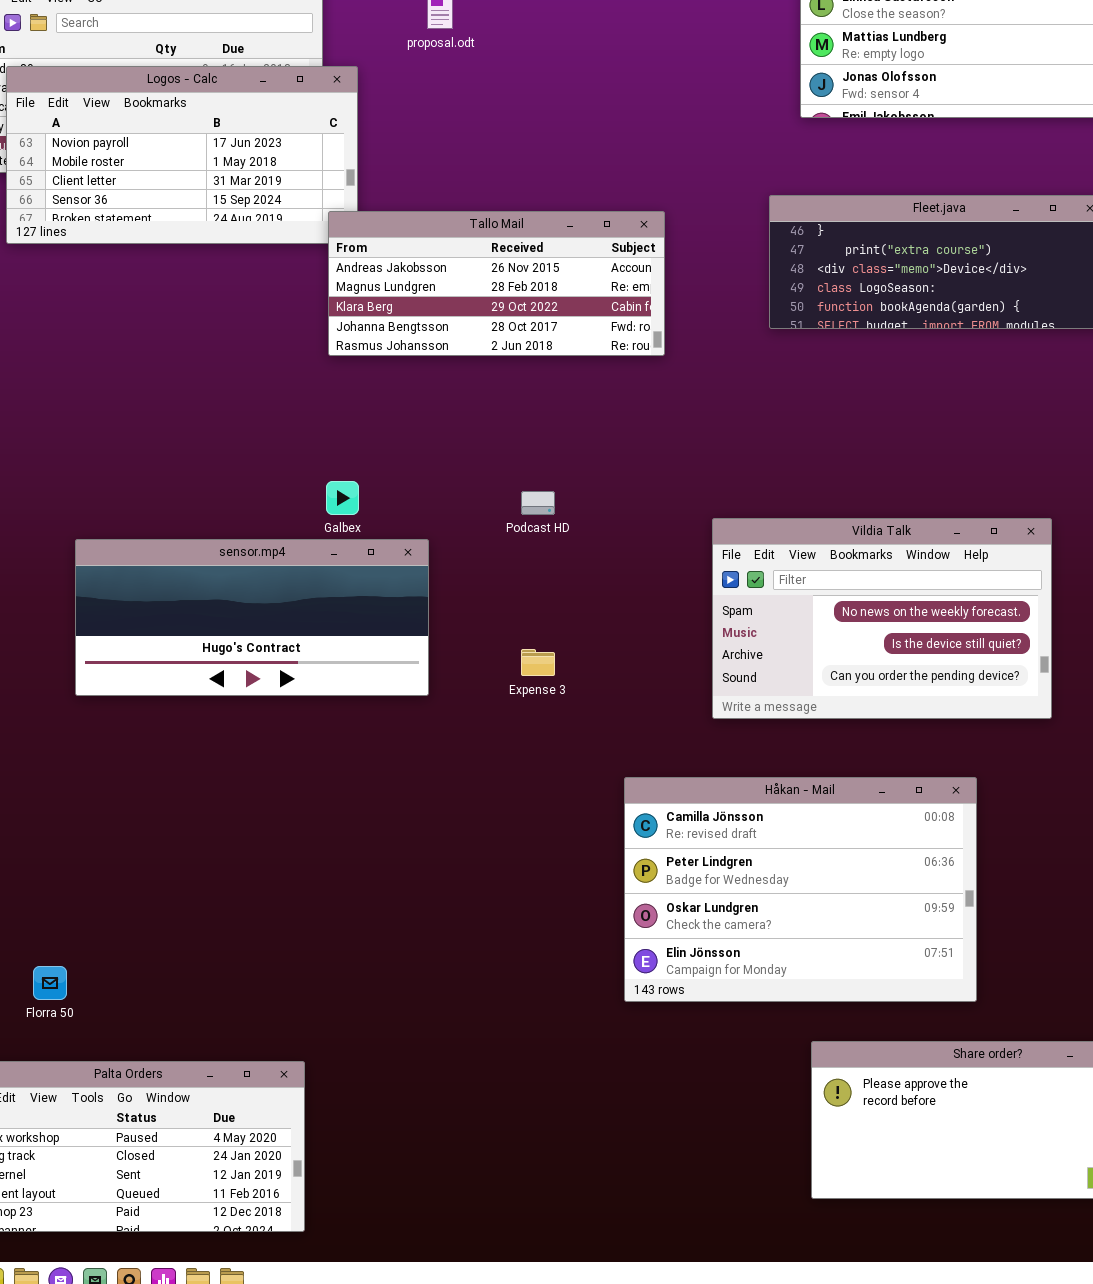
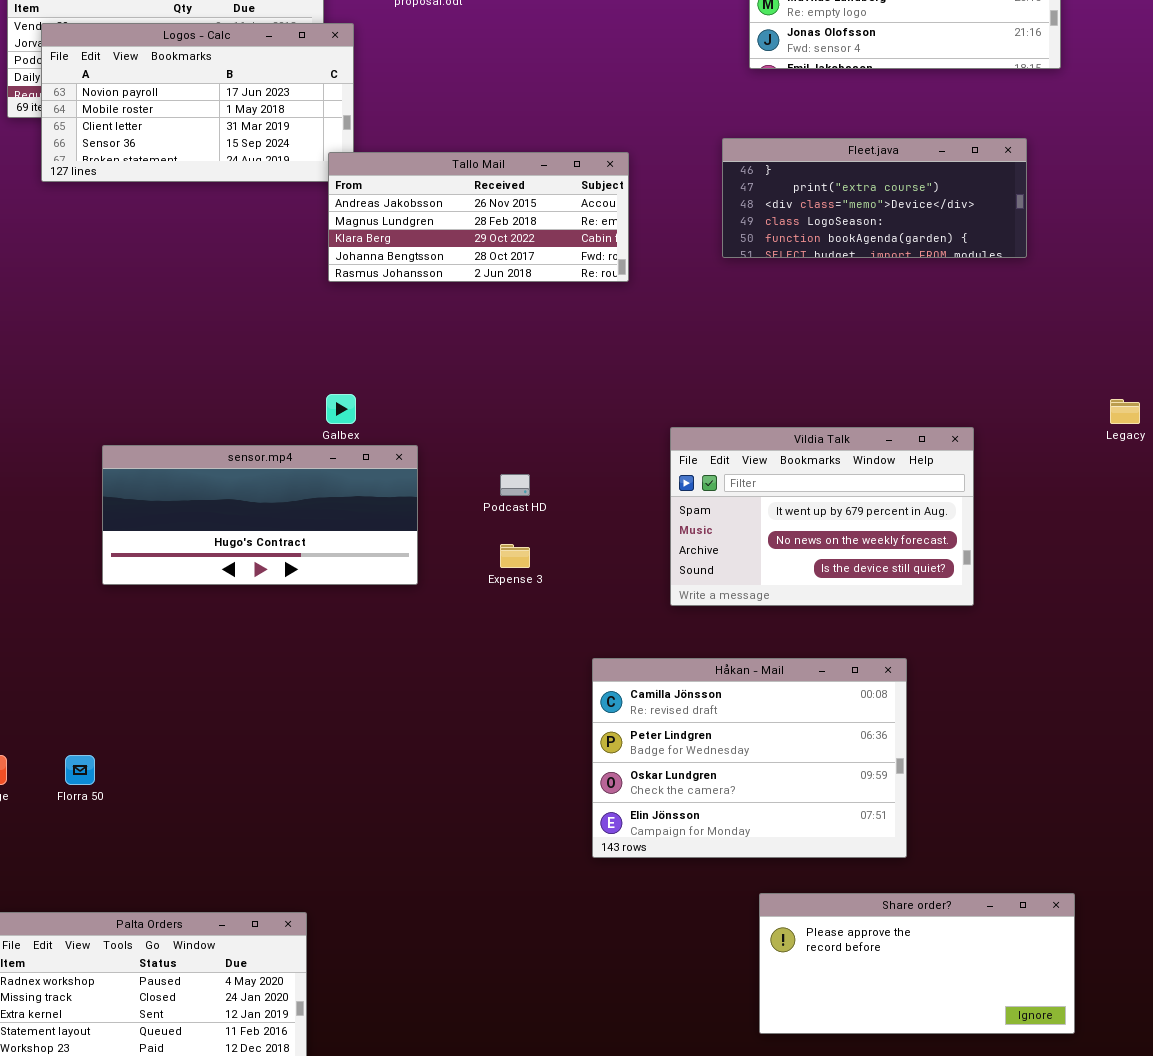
Podcast HD: [521,491,555,515] -> [500,474,530,496], moved
Vildia Talk: [712,518,1052,719] -> [670,427,974,606], scrolled up 1 row
Florra 50: [33,966,67,1000] -> [65,755,95,785], moved

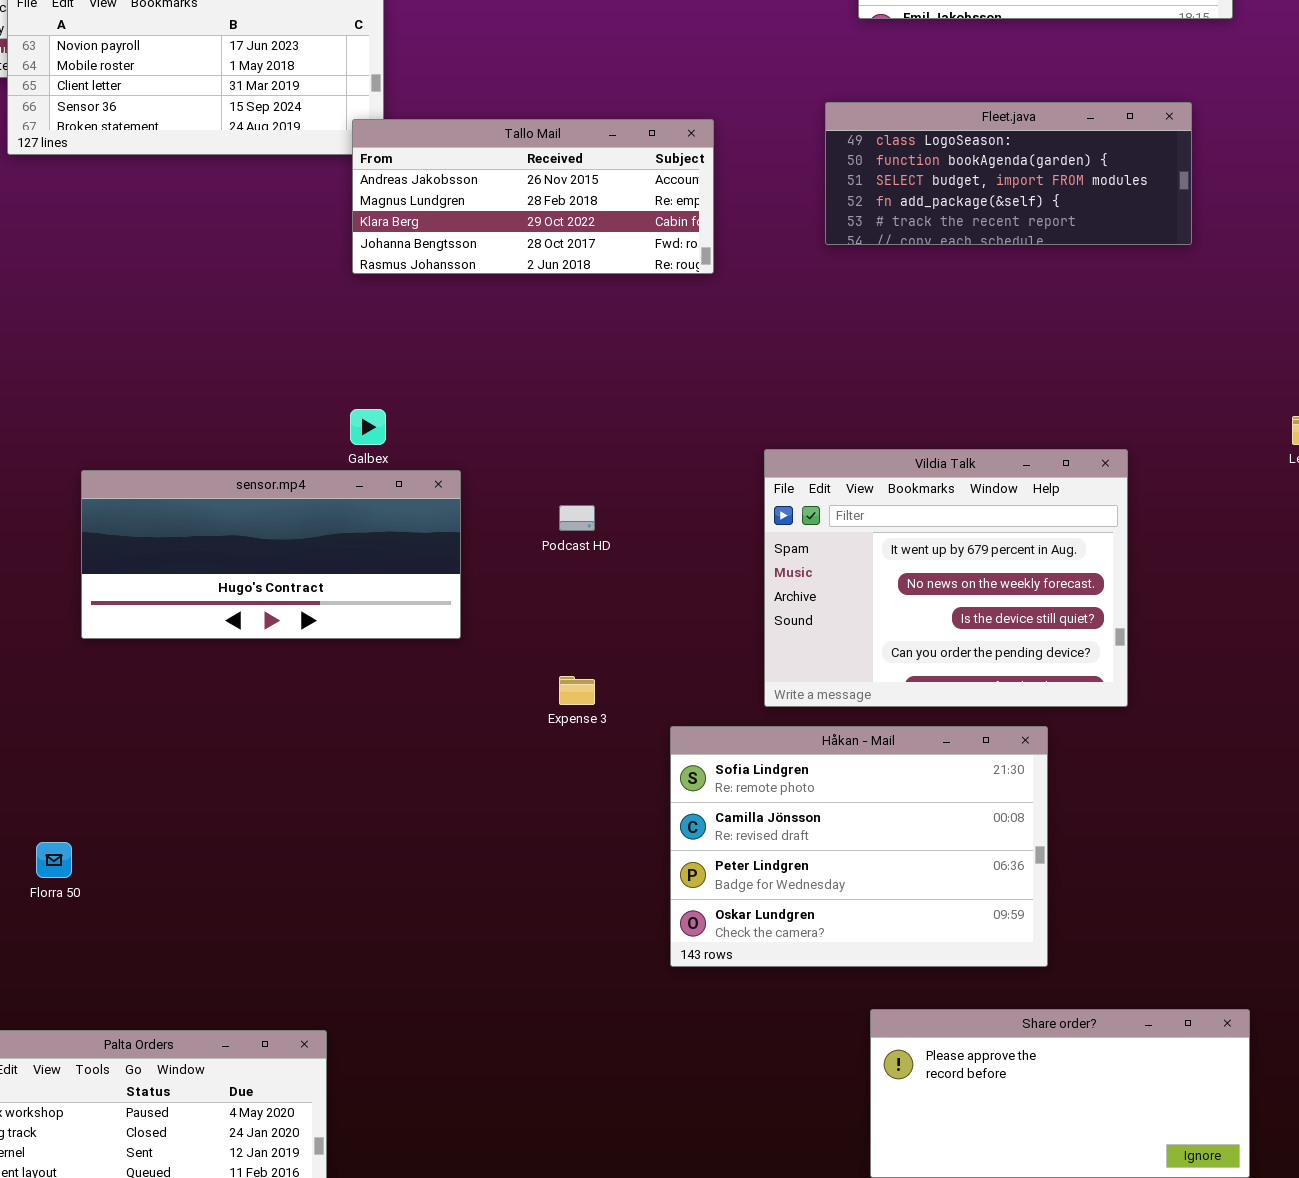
Fleet.java: [722,138,1027,258] -> [825,102,1192,245], scrolled down 3 rows
Vildia Talk: [670,427,974,606] -> [764,449,1128,707], resized
Expense 3: [500,544,530,568] -> [559,676,595,705], moved
Håkan - Mail: [592,658,907,858] -> [670,726,1048,967], scrolled up 1 row

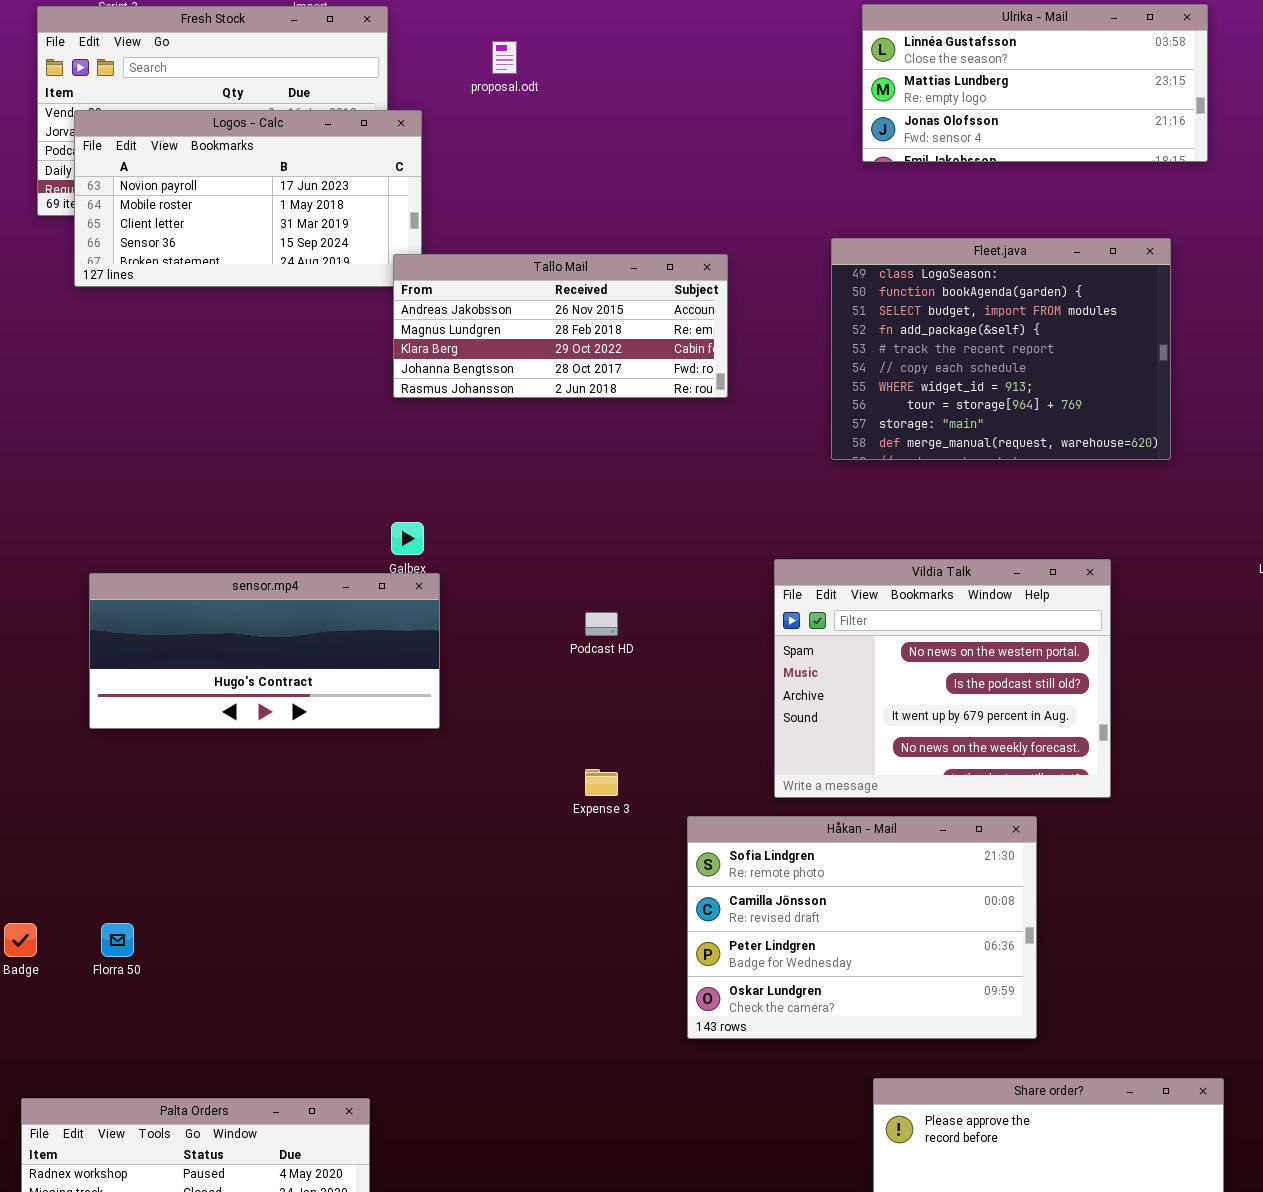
Fleet.java: [825,102,1192,245] -> [831,238,1171,460], resized
Vildia Talk: [764,449,1128,707] -> [774,559,1111,798], scrolled up 2 rows
sensor.mp4: [81,470,461,639] -> [89,573,440,729], moved

